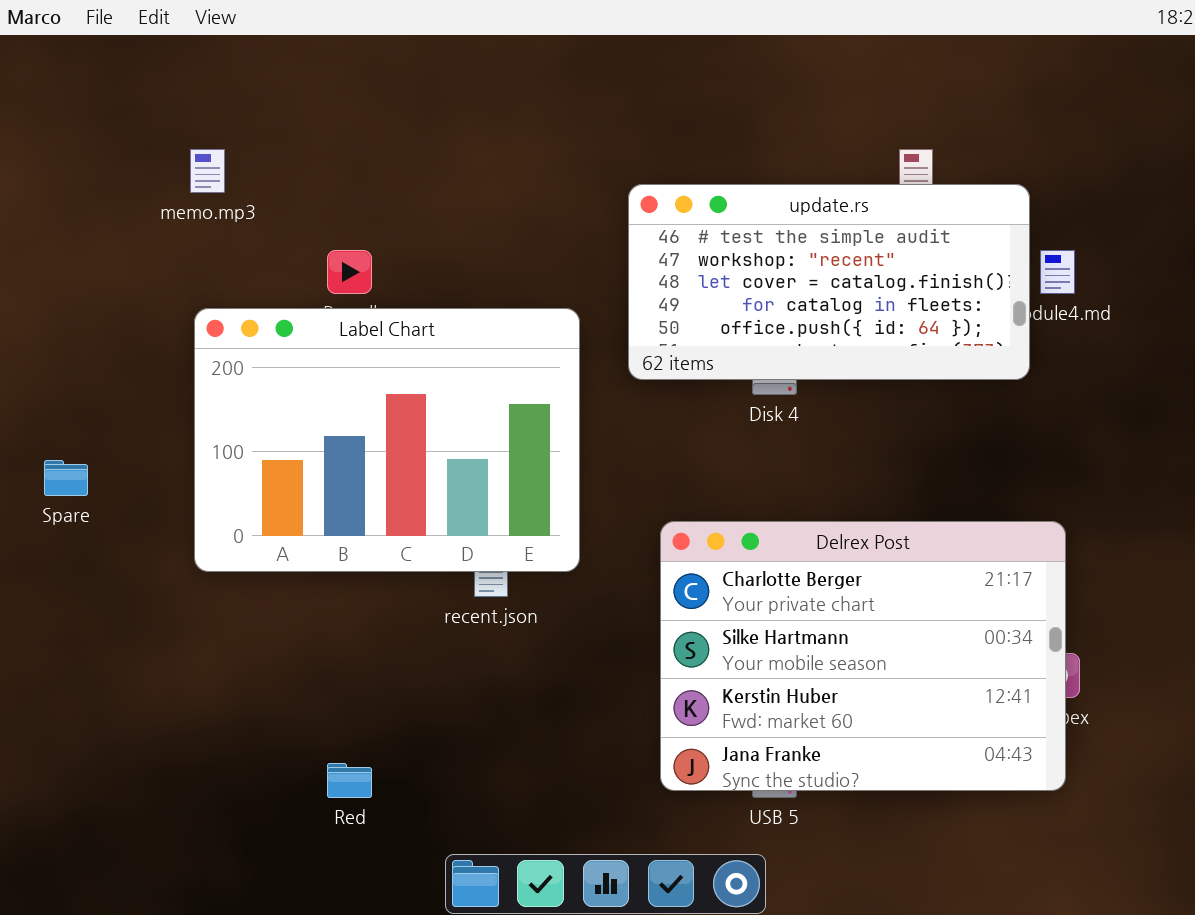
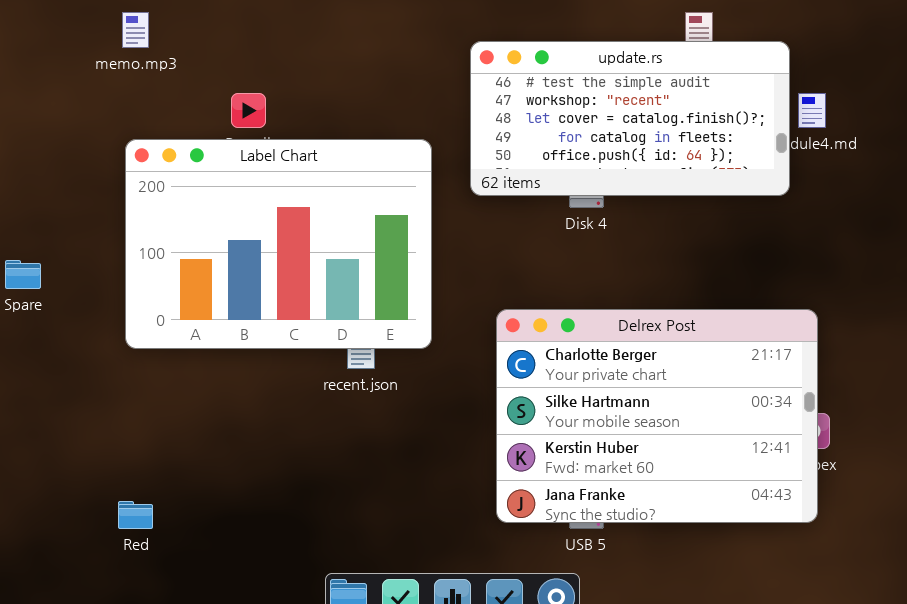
Red: [327,763,372,798] -> [118,501,153,529], moved

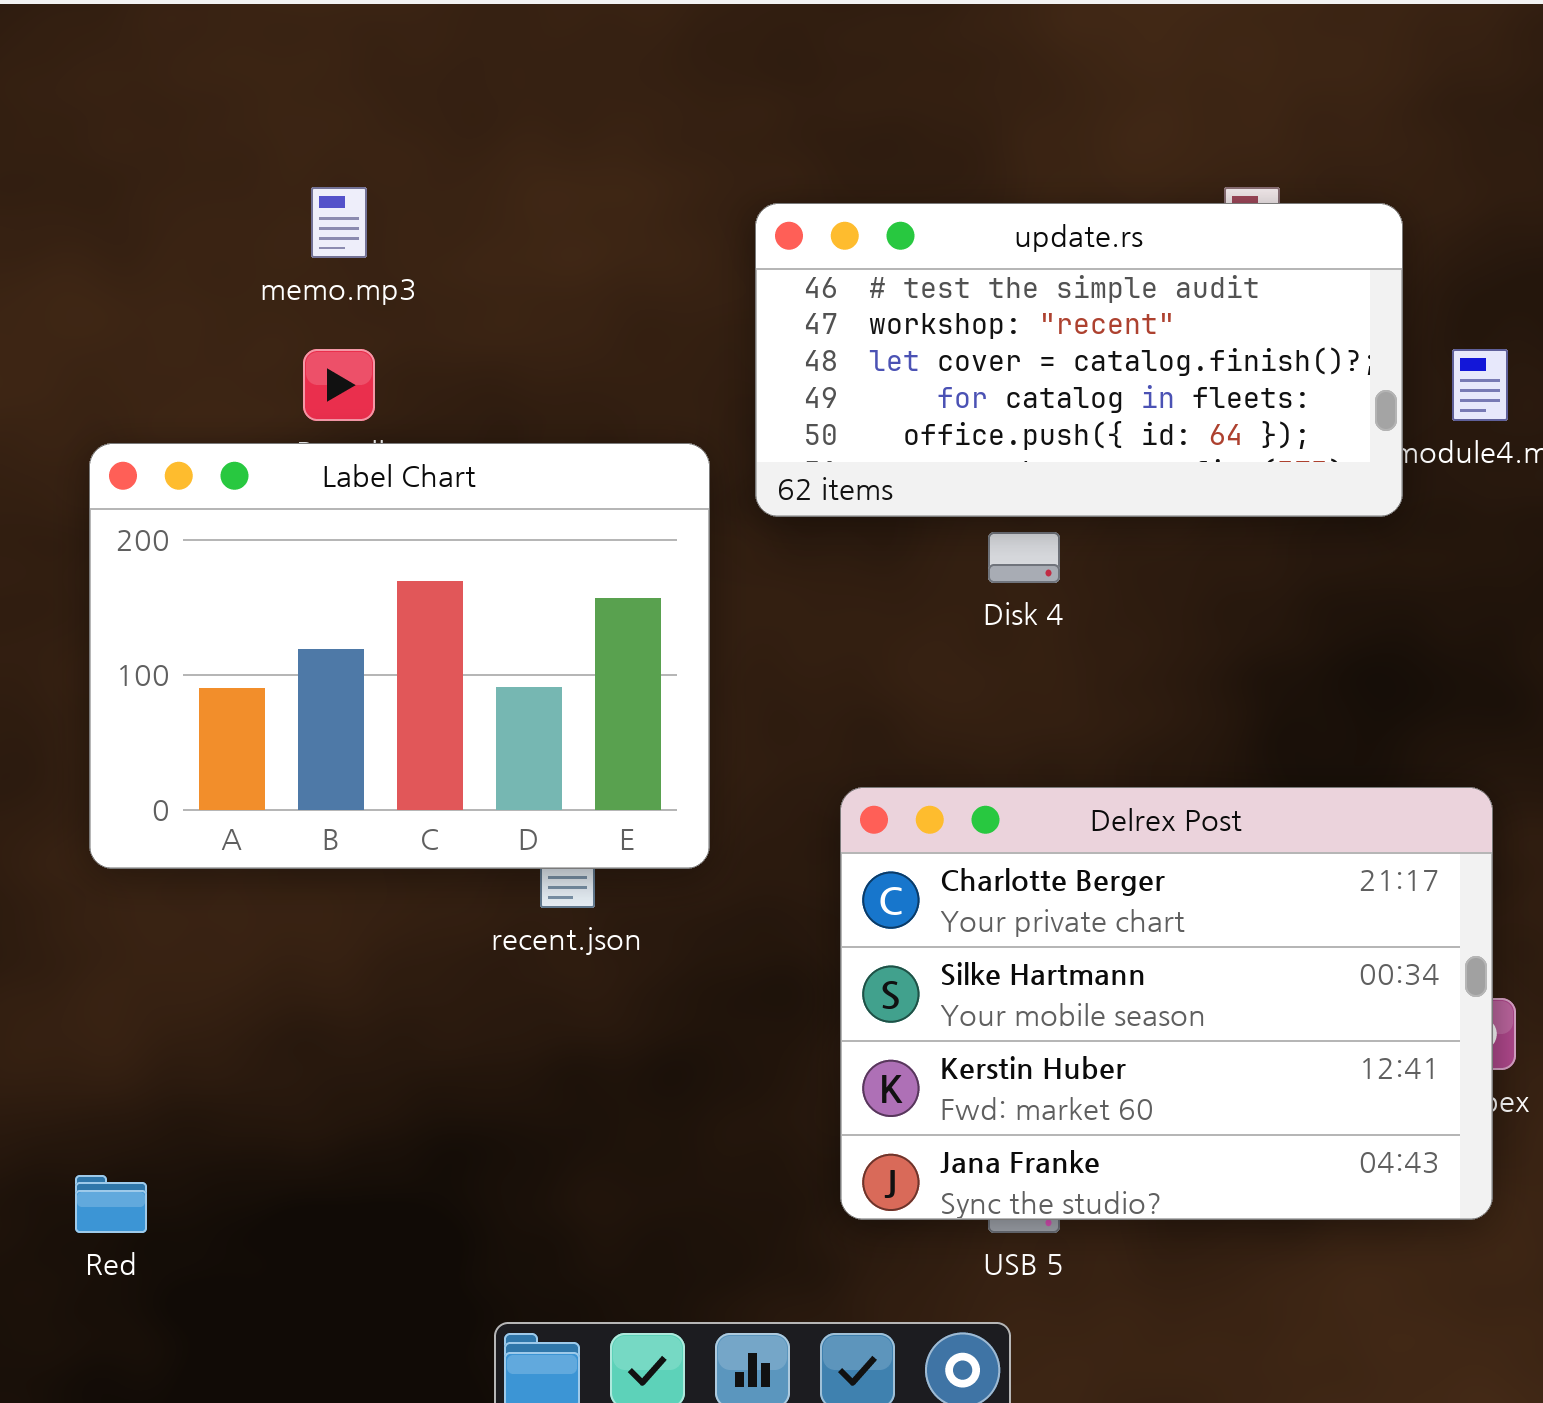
memo.mp3: [122,12,149,48] -> [311,187,367,258], moved
update.rs: [470,41,790,196] -> [755,203,1403,517], moved

